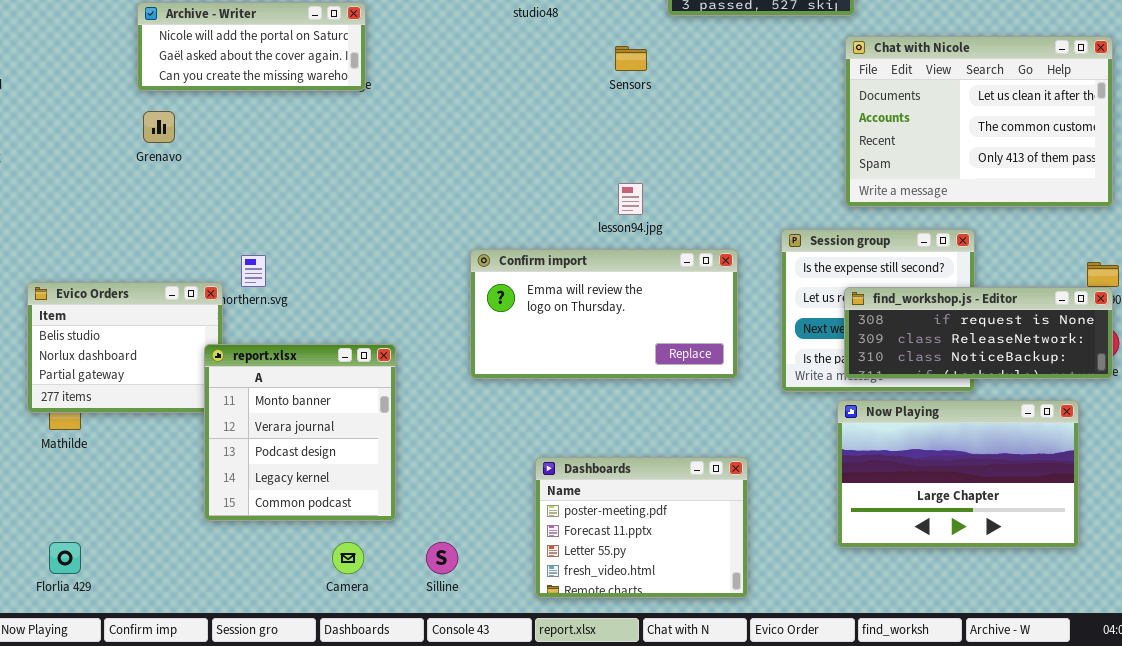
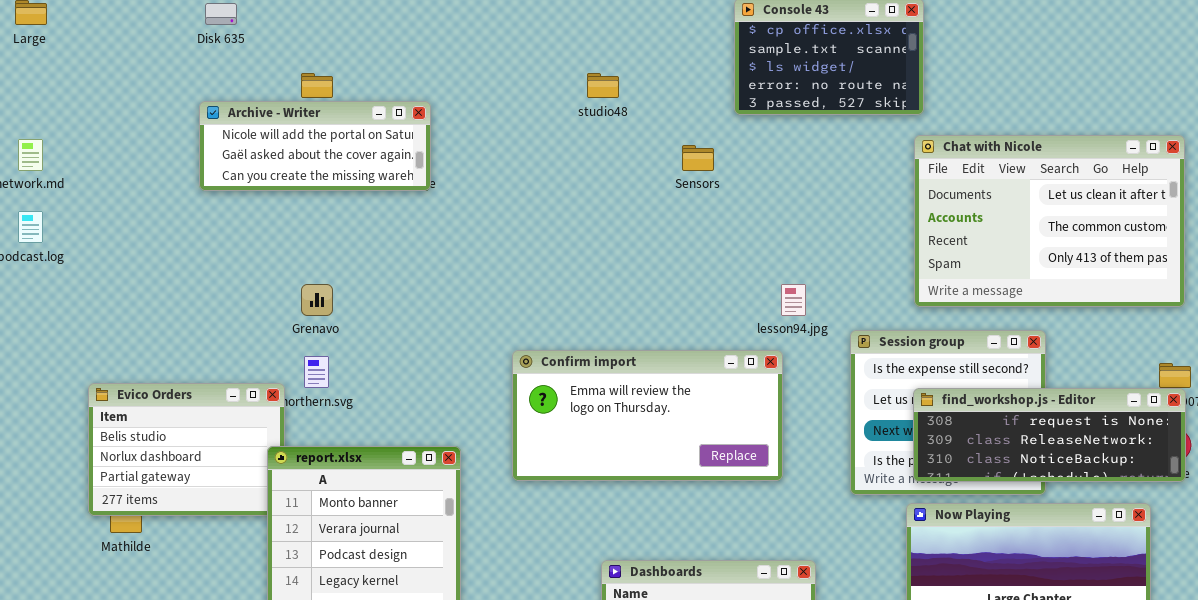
Grenavo: [143,111,175,143] -> [301,284,333,316], moved
lesson94.jpg: [618,183,643,215] -> [781,284,806,316], moved
Confirm import: [470,249,738,379] -> [512,350,783,481], moved

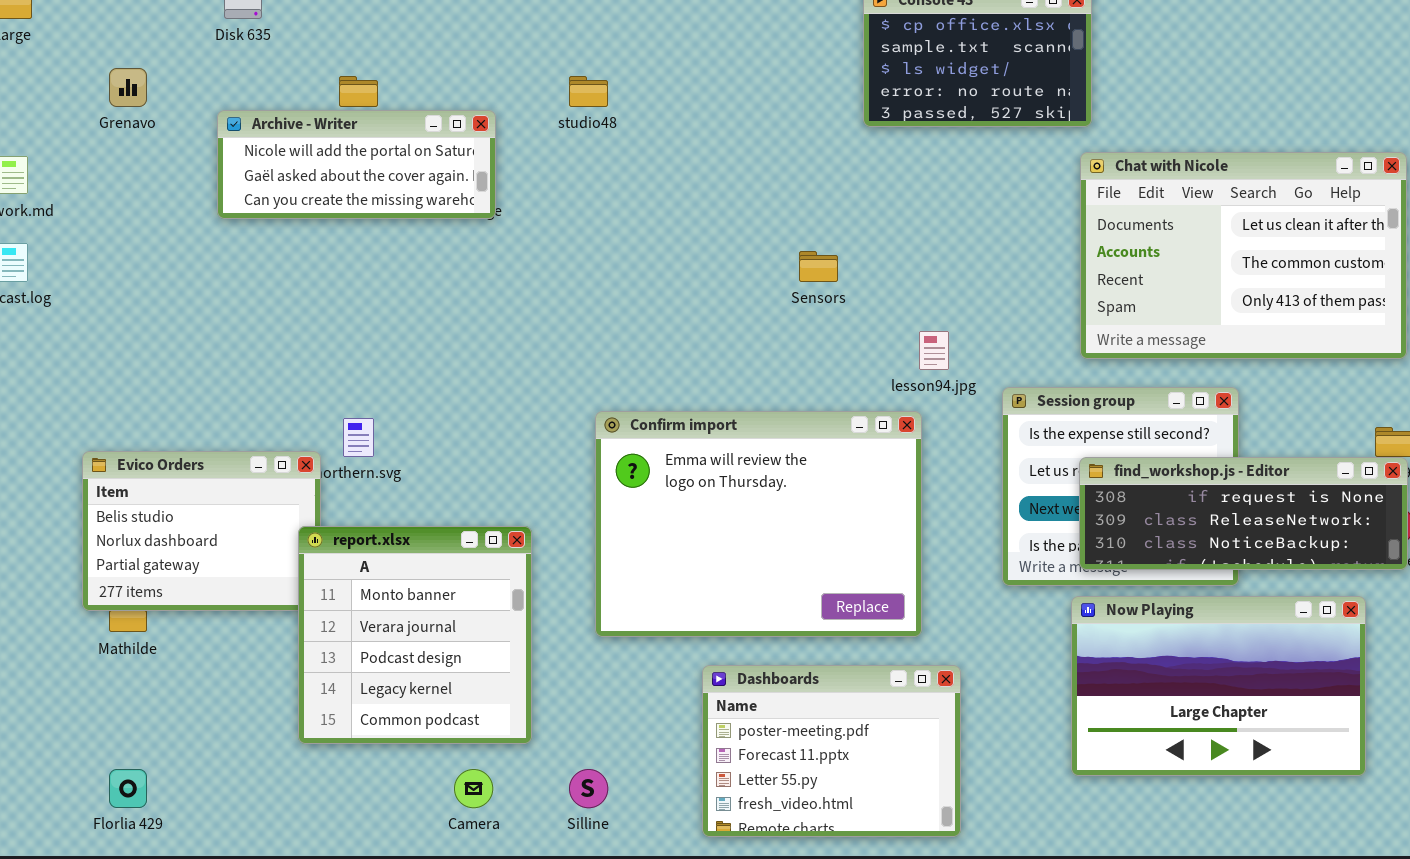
studio48: [587,73,619,98] -> [569,76,608,107], moved
Sensors: [682,145,714,171] -> [799,251,838,282], moved
Grenavo: [301,284,333,316] -> [109,68,147,107], moved
Confirm import: [512,350,783,481] -> [595,411,922,637], resized

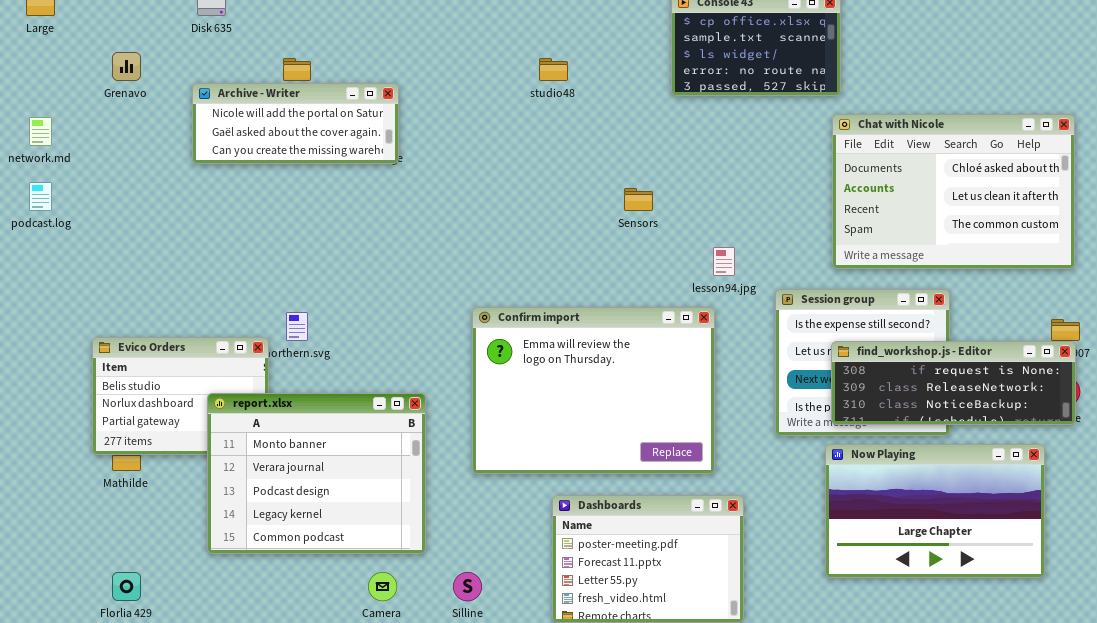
studio48: [569,76,608,107] -> [539,58,568,81], moved
Chat with Nicole: [1080,152,1407,359] -> [832,114,1075,269], scrolled up 1 row
report.xlsx: [298,526,532,744] -> [207,393,426,554], resized

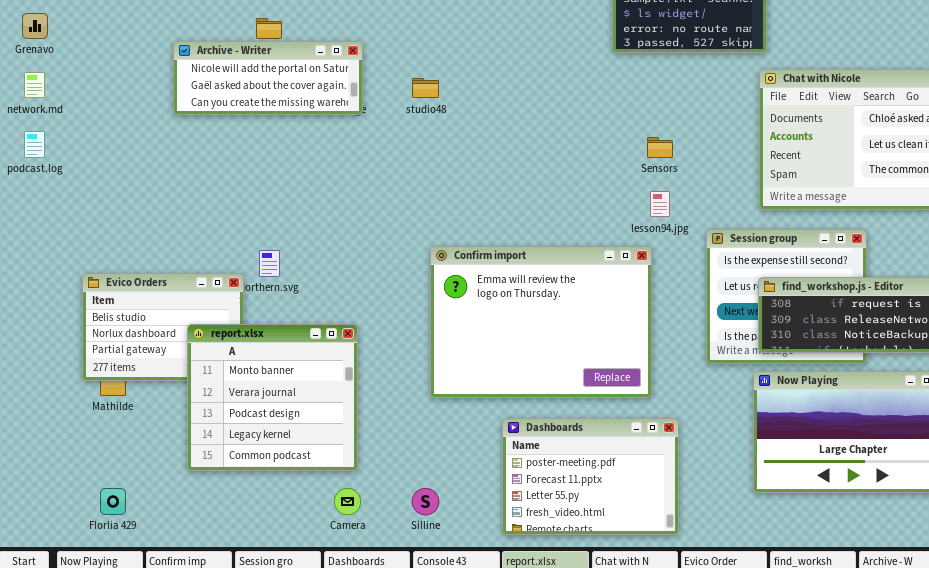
Grenavo: [112,52,141,81] -> [22,13,48,39], moved
studio48: [539,58,568,81] -> [412,78,439,98], moved
Sensors: [624,188,653,211] -> [647,137,673,158], moved
report.xlsx: [207,393,426,554] -> [187,324,358,471], resized

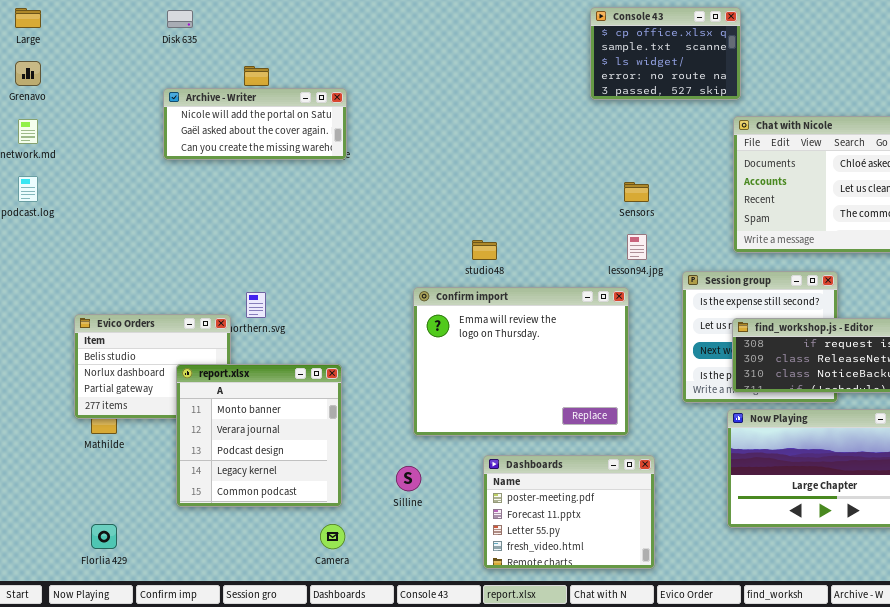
studio48: [412,78,439,98] -> [472,240,497,260], moved
Silline: [412,488,439,515] -> [396,466,421,491], moved

